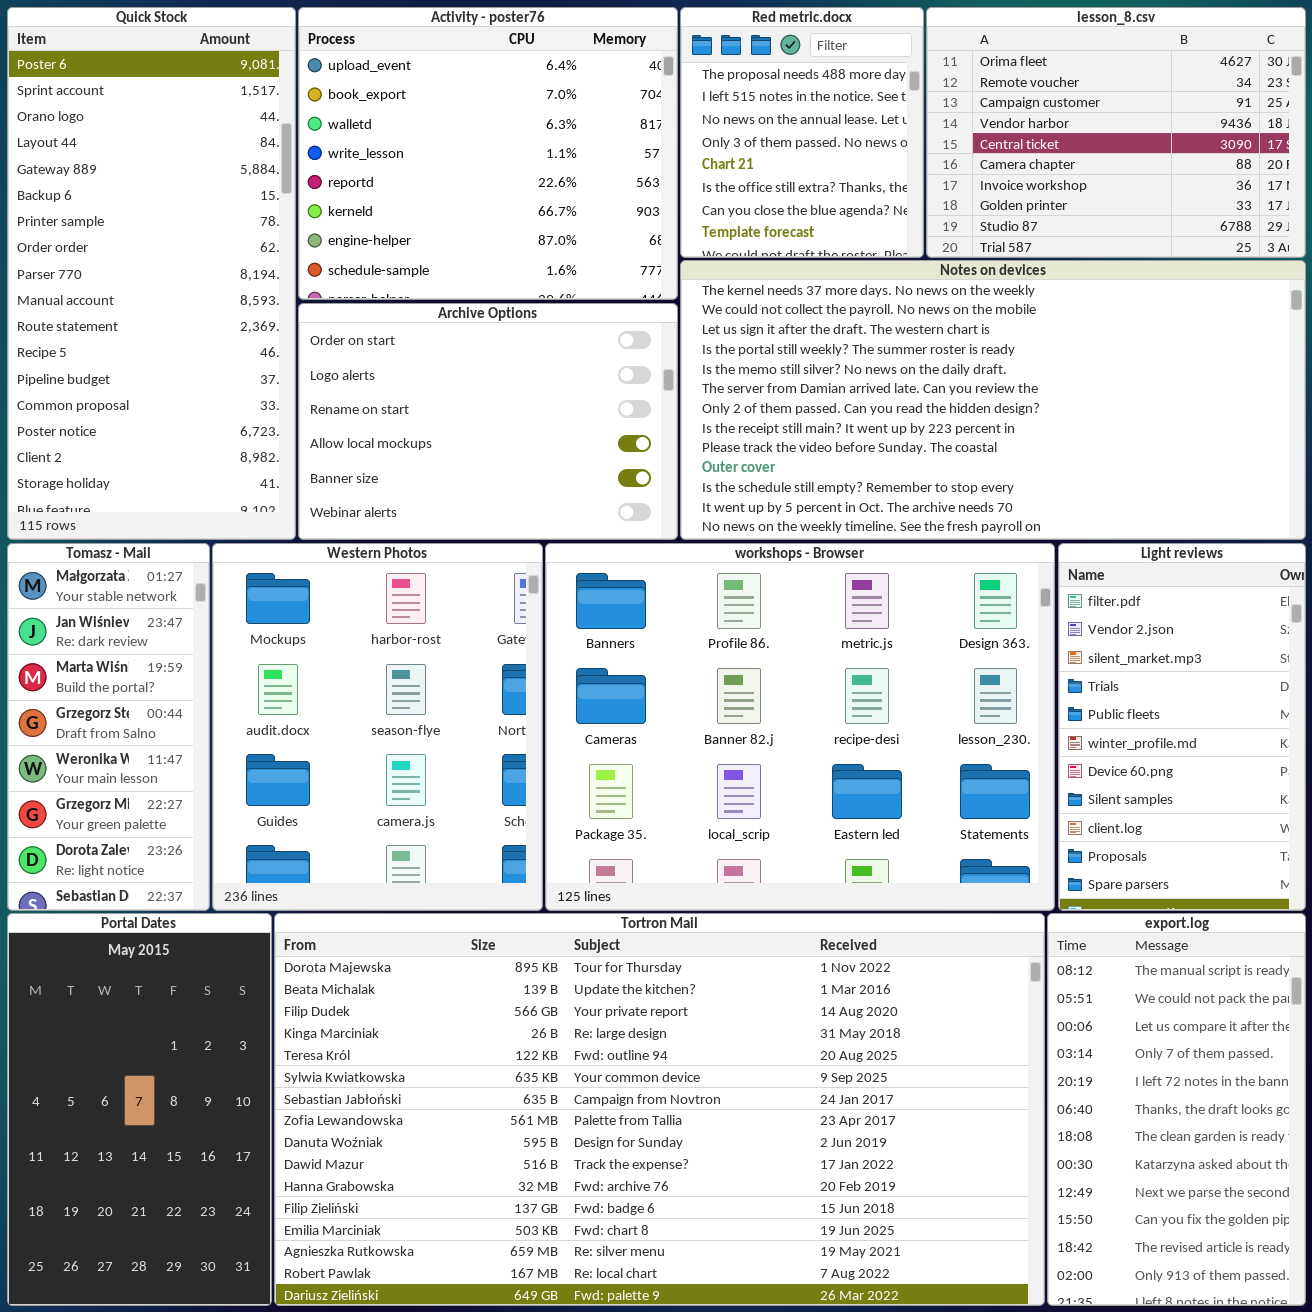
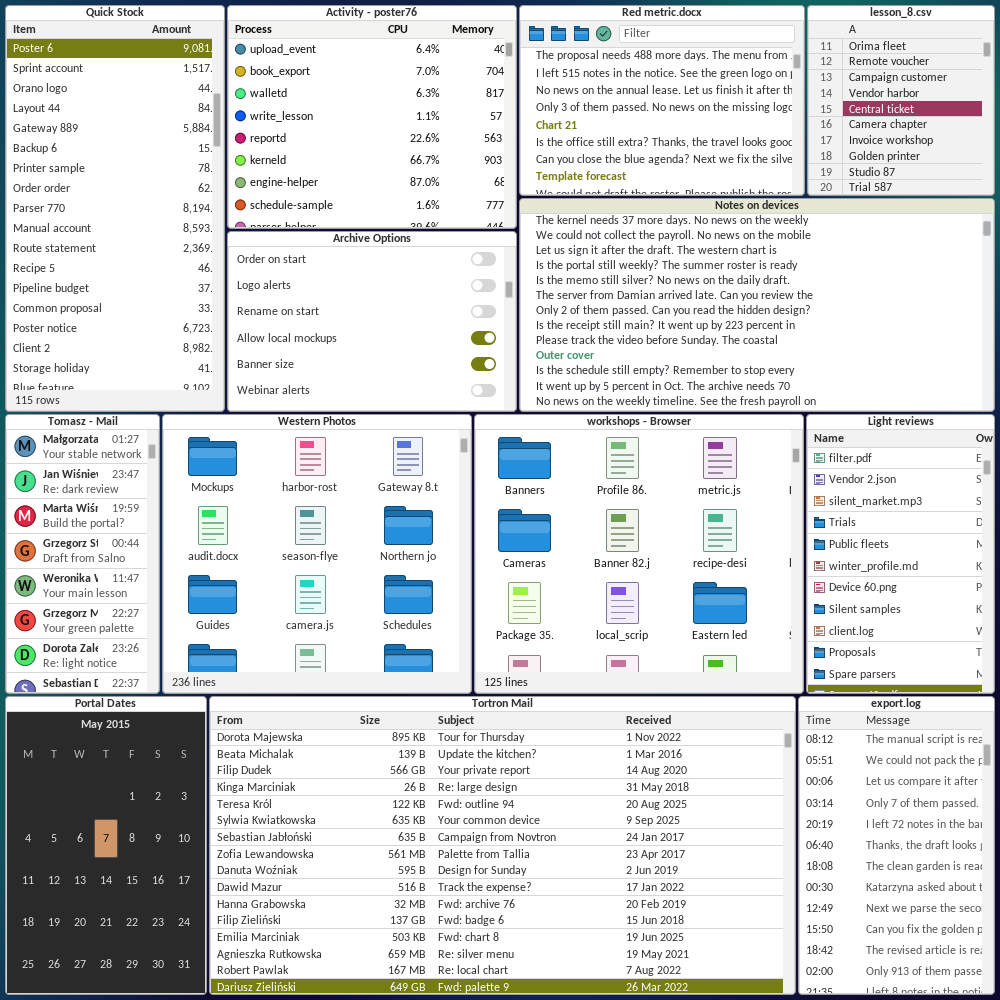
Red metric.docx: [680,7,924,258] -> [519,5,805,196], resized
lesson_8.csv: [926,7,1306,258] -> [807,5,995,196], resized
Western Photos: [212,543,543,911] -> [162,414,472,694], resized
workshops - Browser: [545,543,1055,911] -> [474,414,804,694], resized

